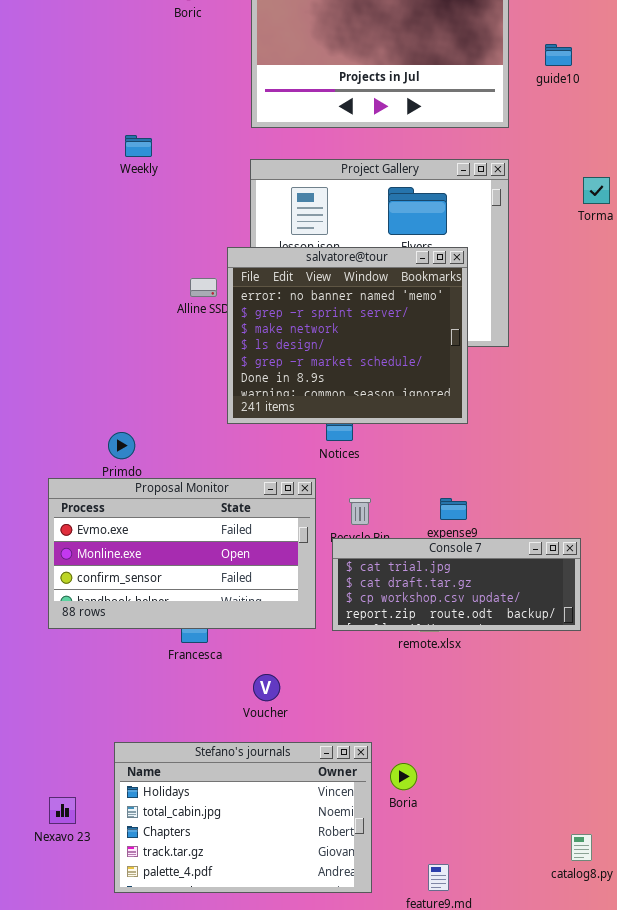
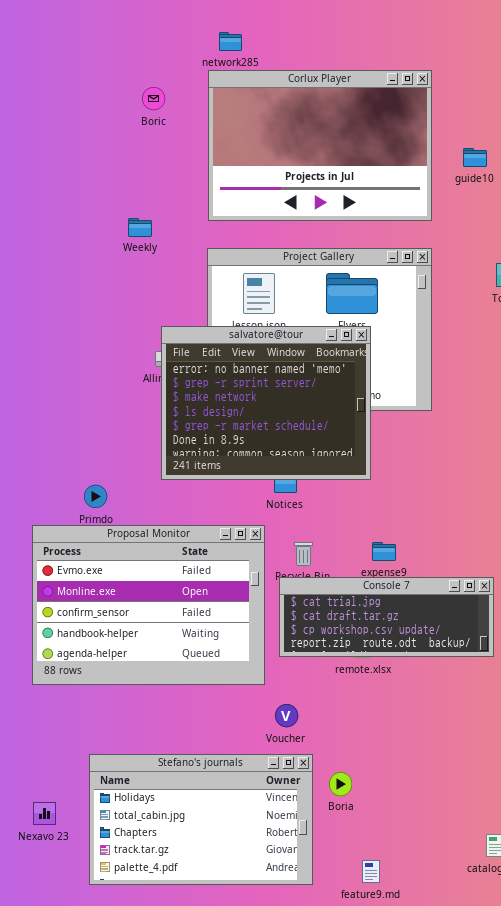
Weekly: [125,135,152,157] -> [128,218,152,237], moved
salvatore@tour: [227,247,468,424] -> [161,326,371,480], moved
Proposal Monitor: [48,478,316,629] -> [32,525,265,685], resized
Voucher: [253,674,280,701] -> [275,704,298,727], moved

